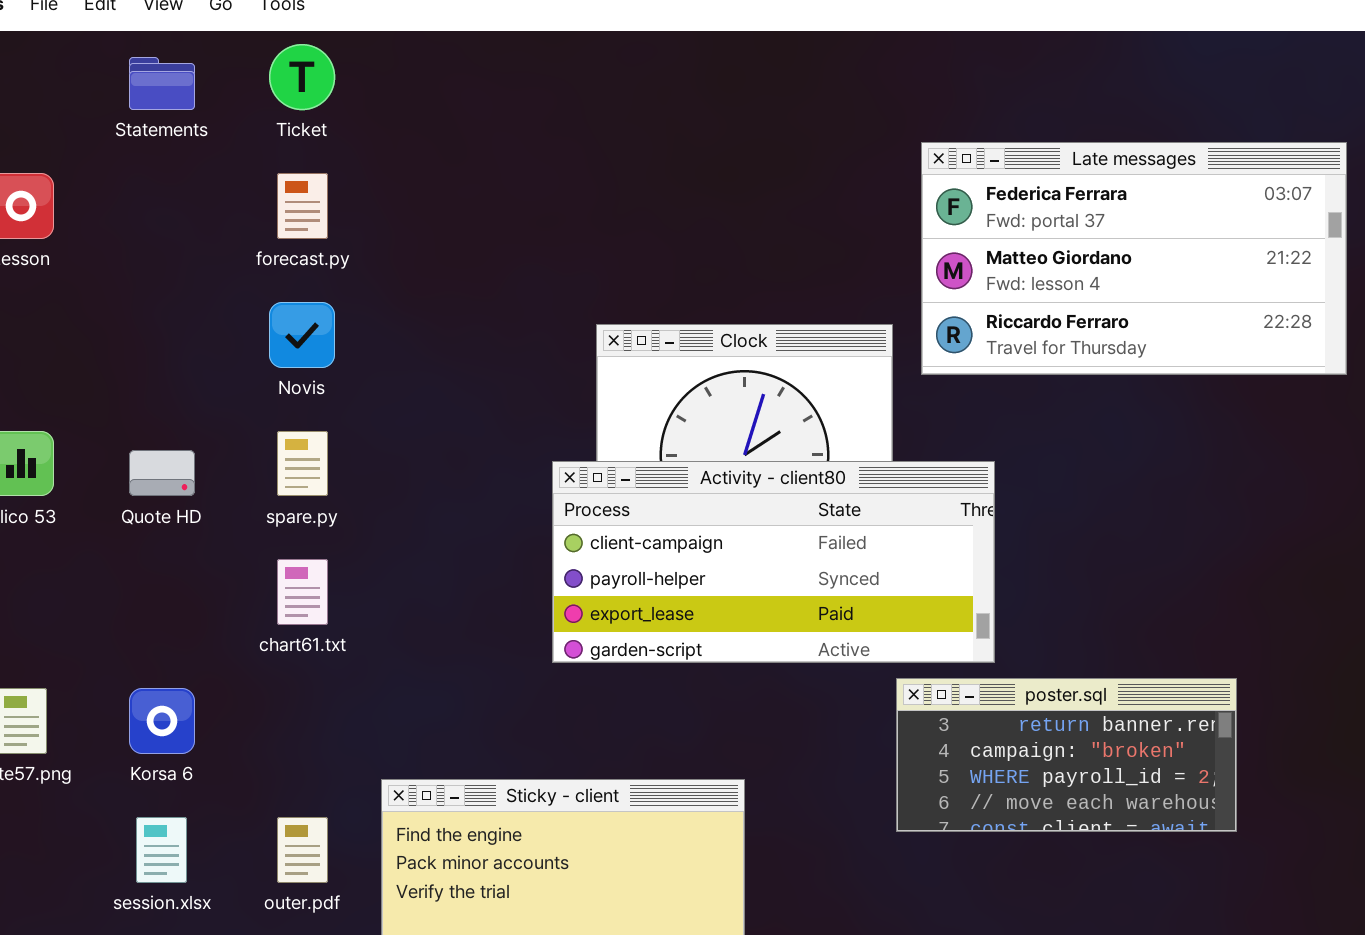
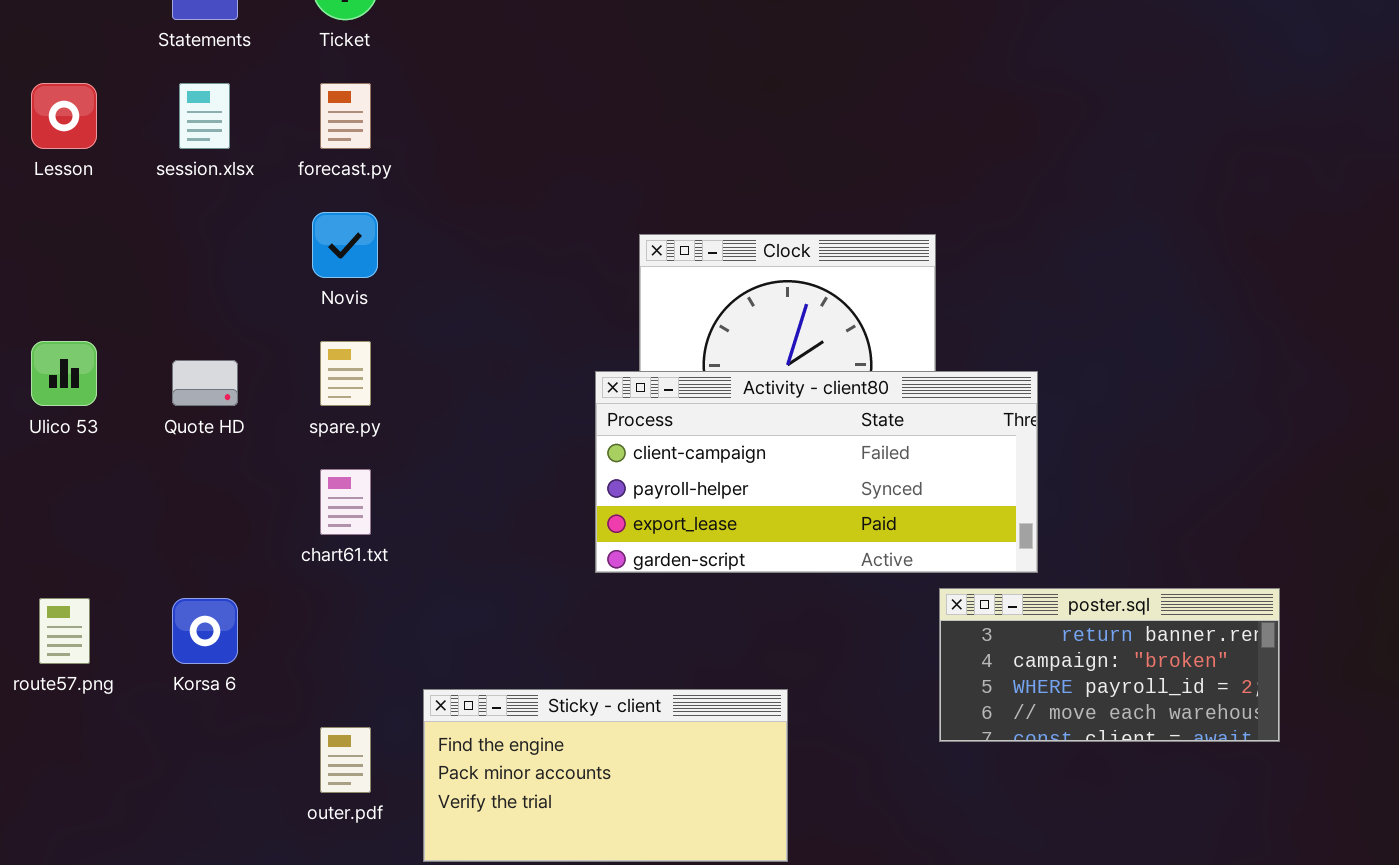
Late messages: [921,142,1347,375] -> none, closed
session.xlsx: [136,817,187,883] -> [179,83,230,149], moved

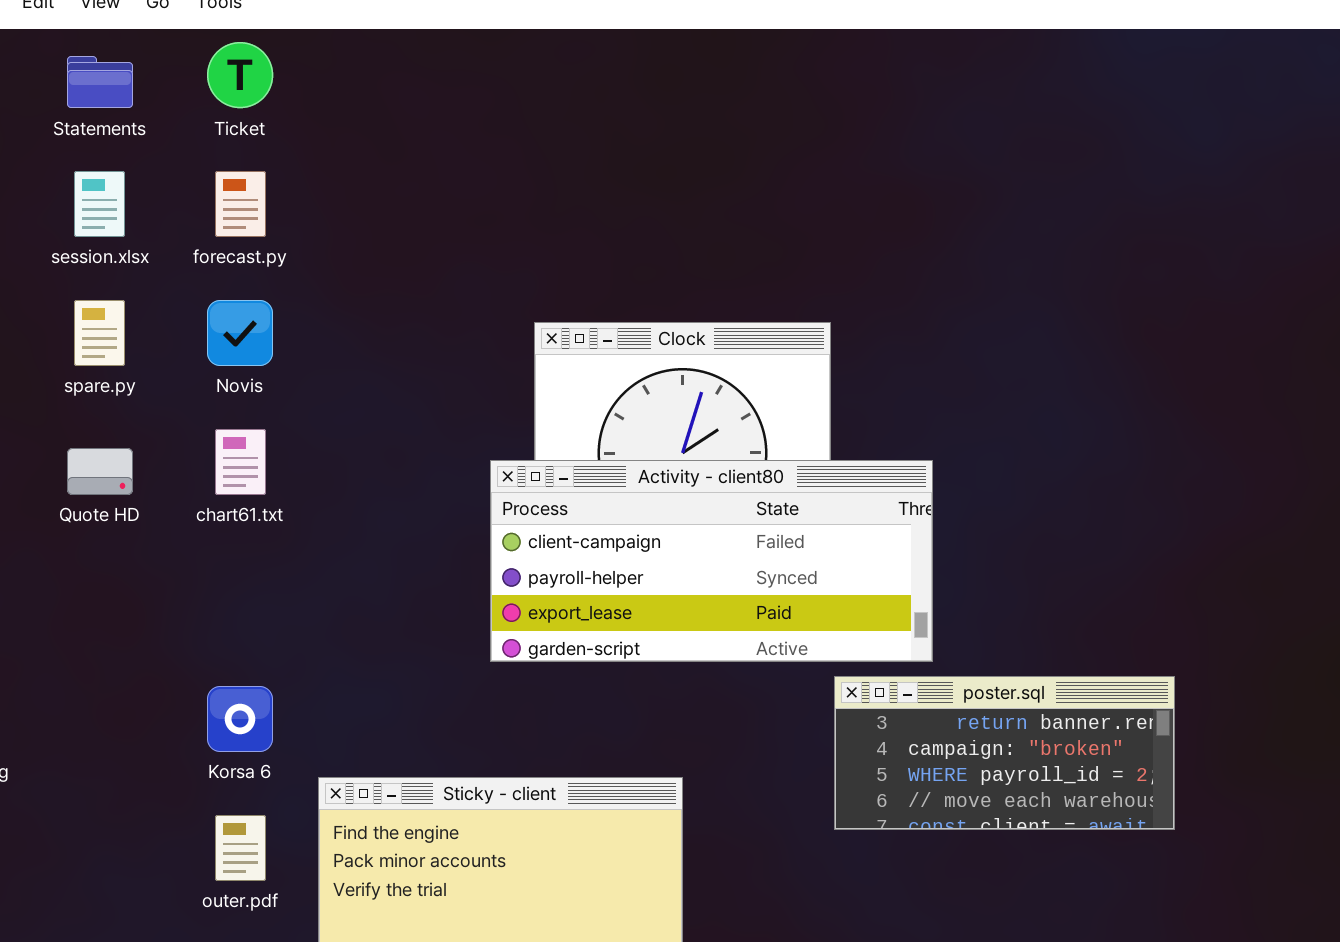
spare.py: [320,341,371,406] -> [74,300,125,366], moved
chart61.txt: [320,469,371,535] -> [215,429,266,495], moved
Korsa 6: [172,598,238,664] -> [207,686,273,752], moved

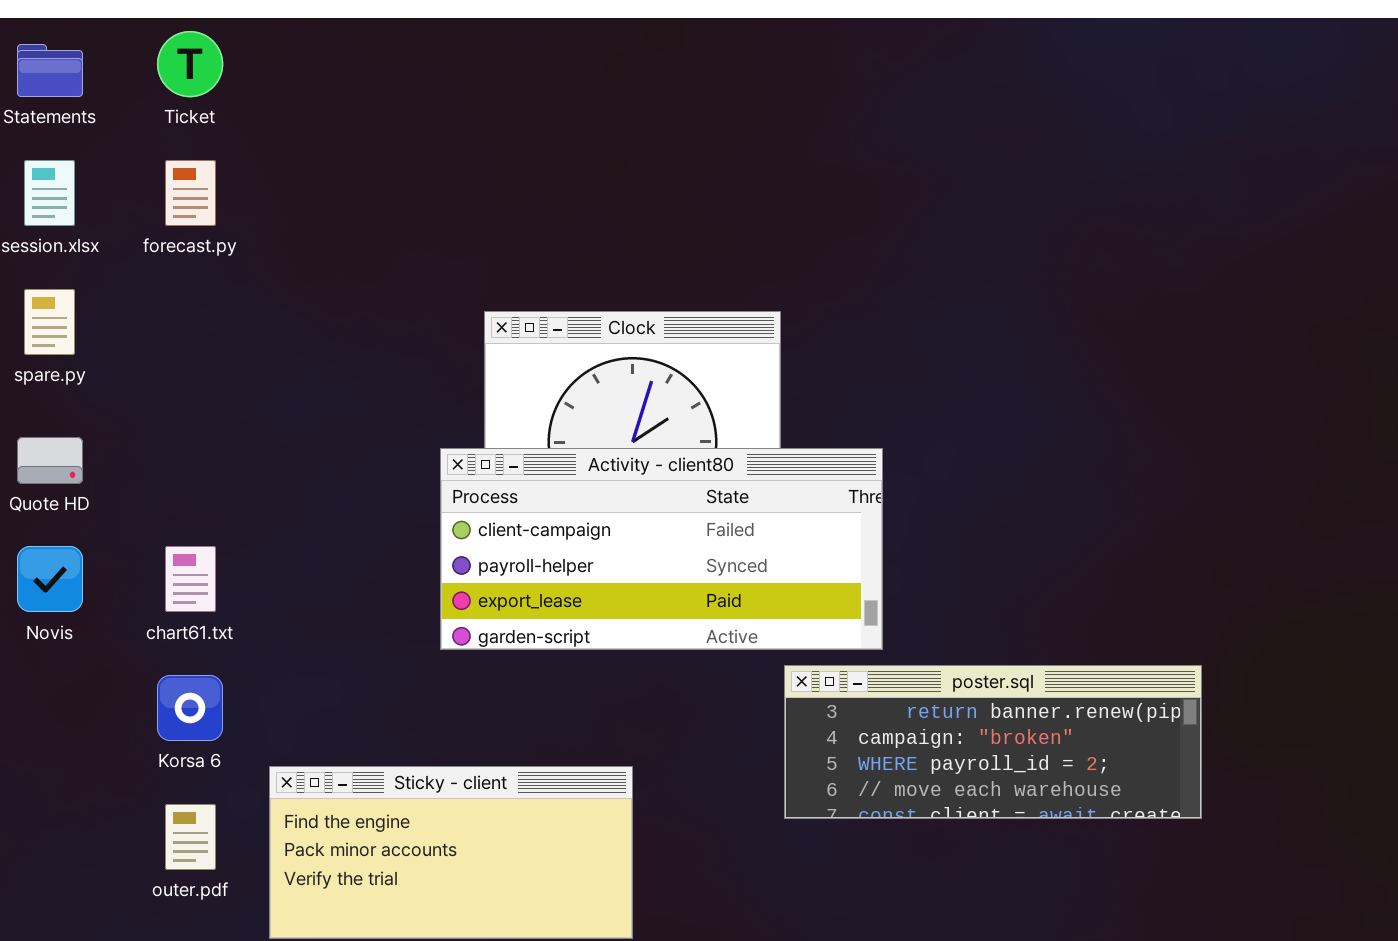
Novis: [207,300,273,366] -> [17,546,83,612], moved
chart61.txt: [215,429,266,495] -> [165,546,216,612], moved
poster.sql: [834,676,1175,830] -> [784,665,1202,819], resized

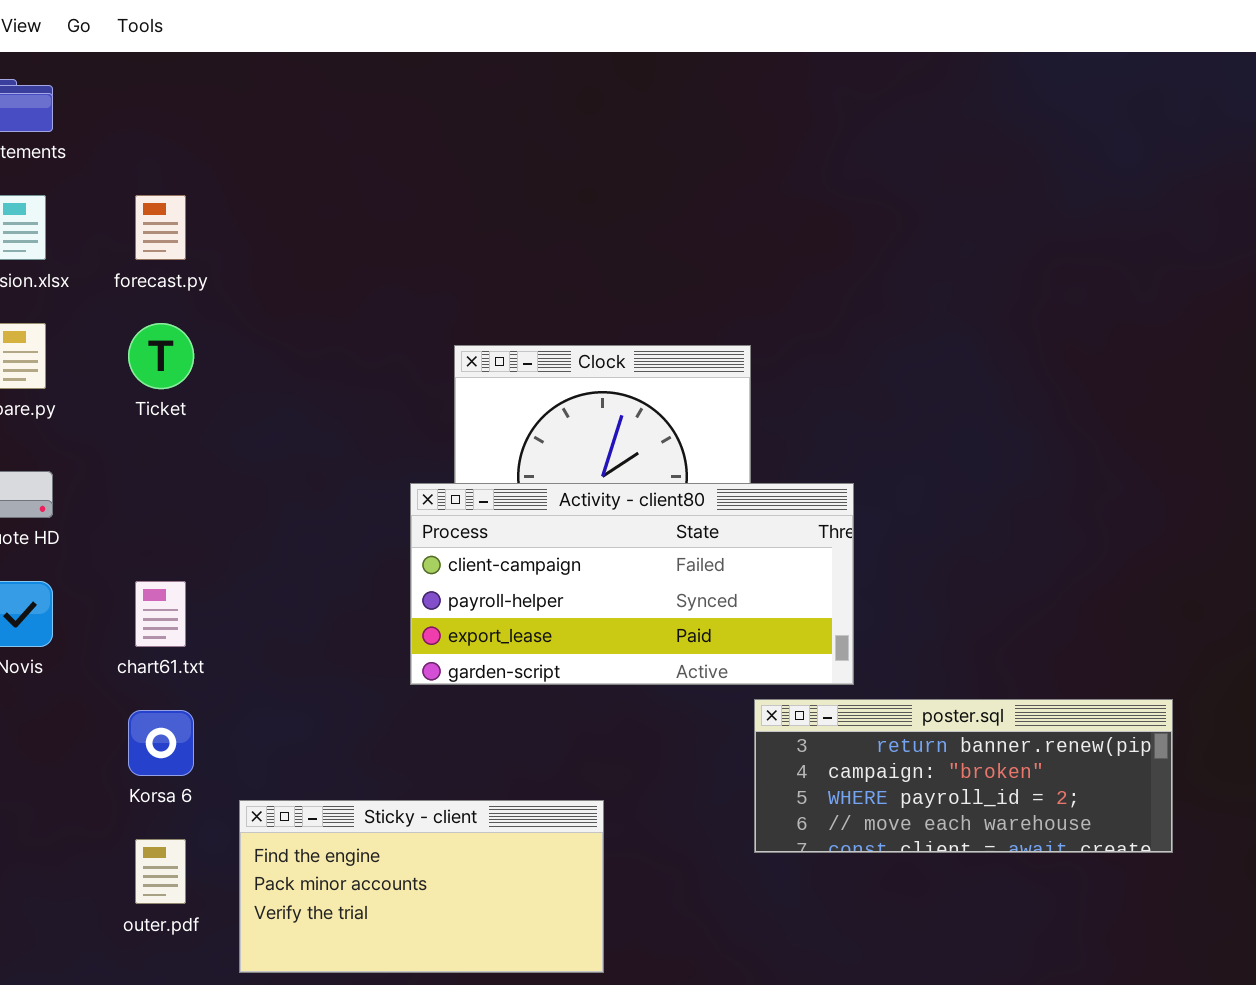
Ticket: [157,31,223,97] -> [128,323,194,389], moved

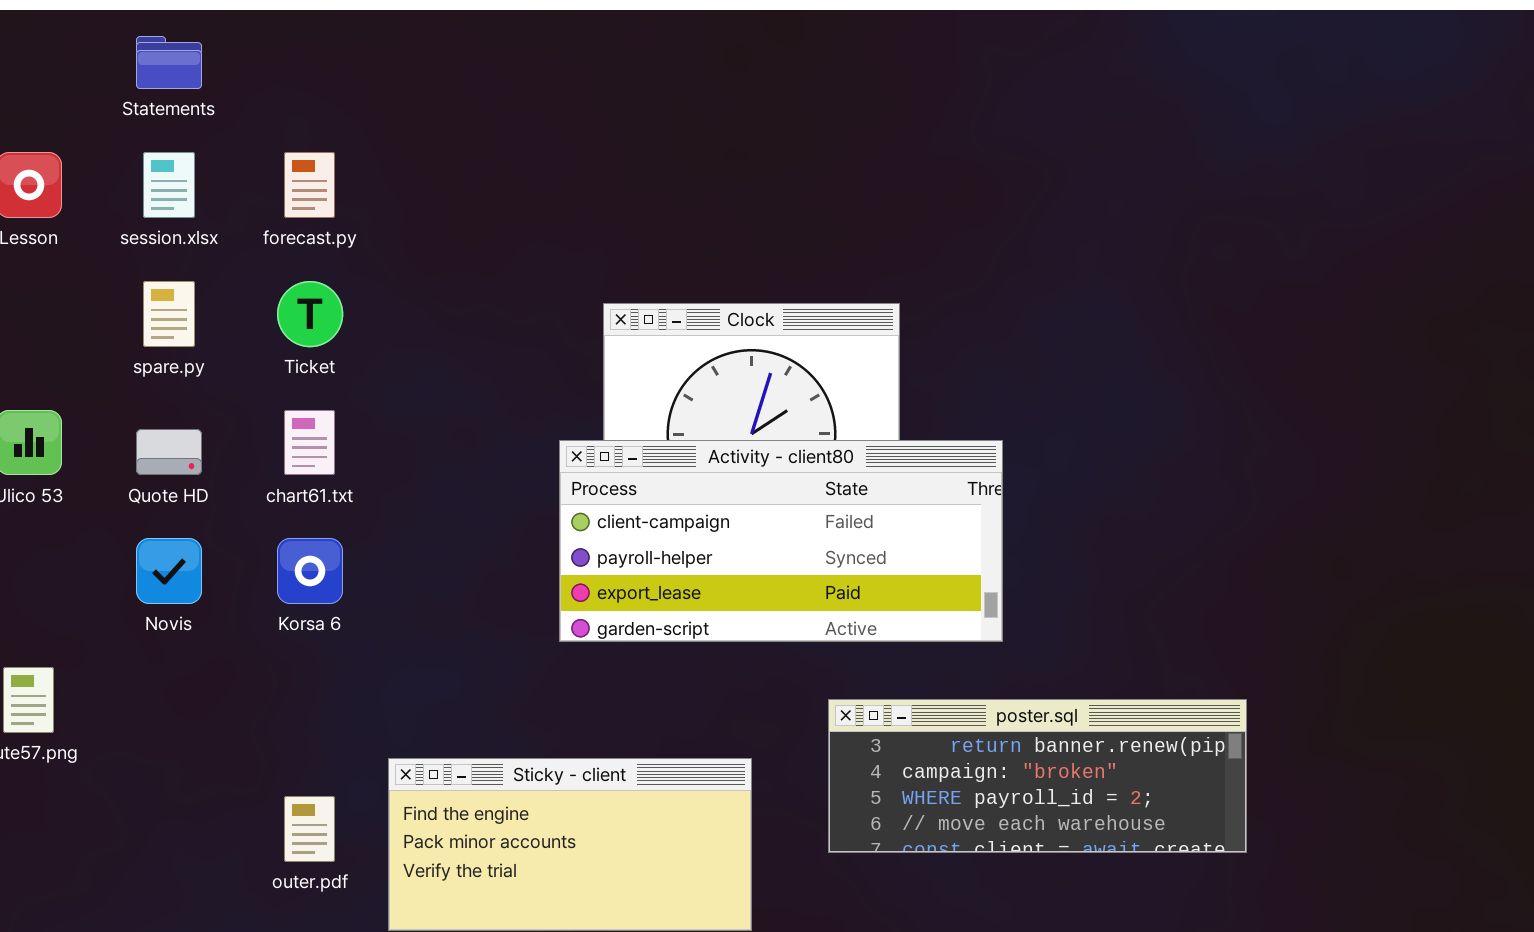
chart61.txt: [135,581,186,647] -> [284,410,335,475], moved
poster.sql: [754,699,1173,853] -> [828,699,1247,853], moved
Korsa 6: [128,710,194,776] -> [277,538,343,604], moved

